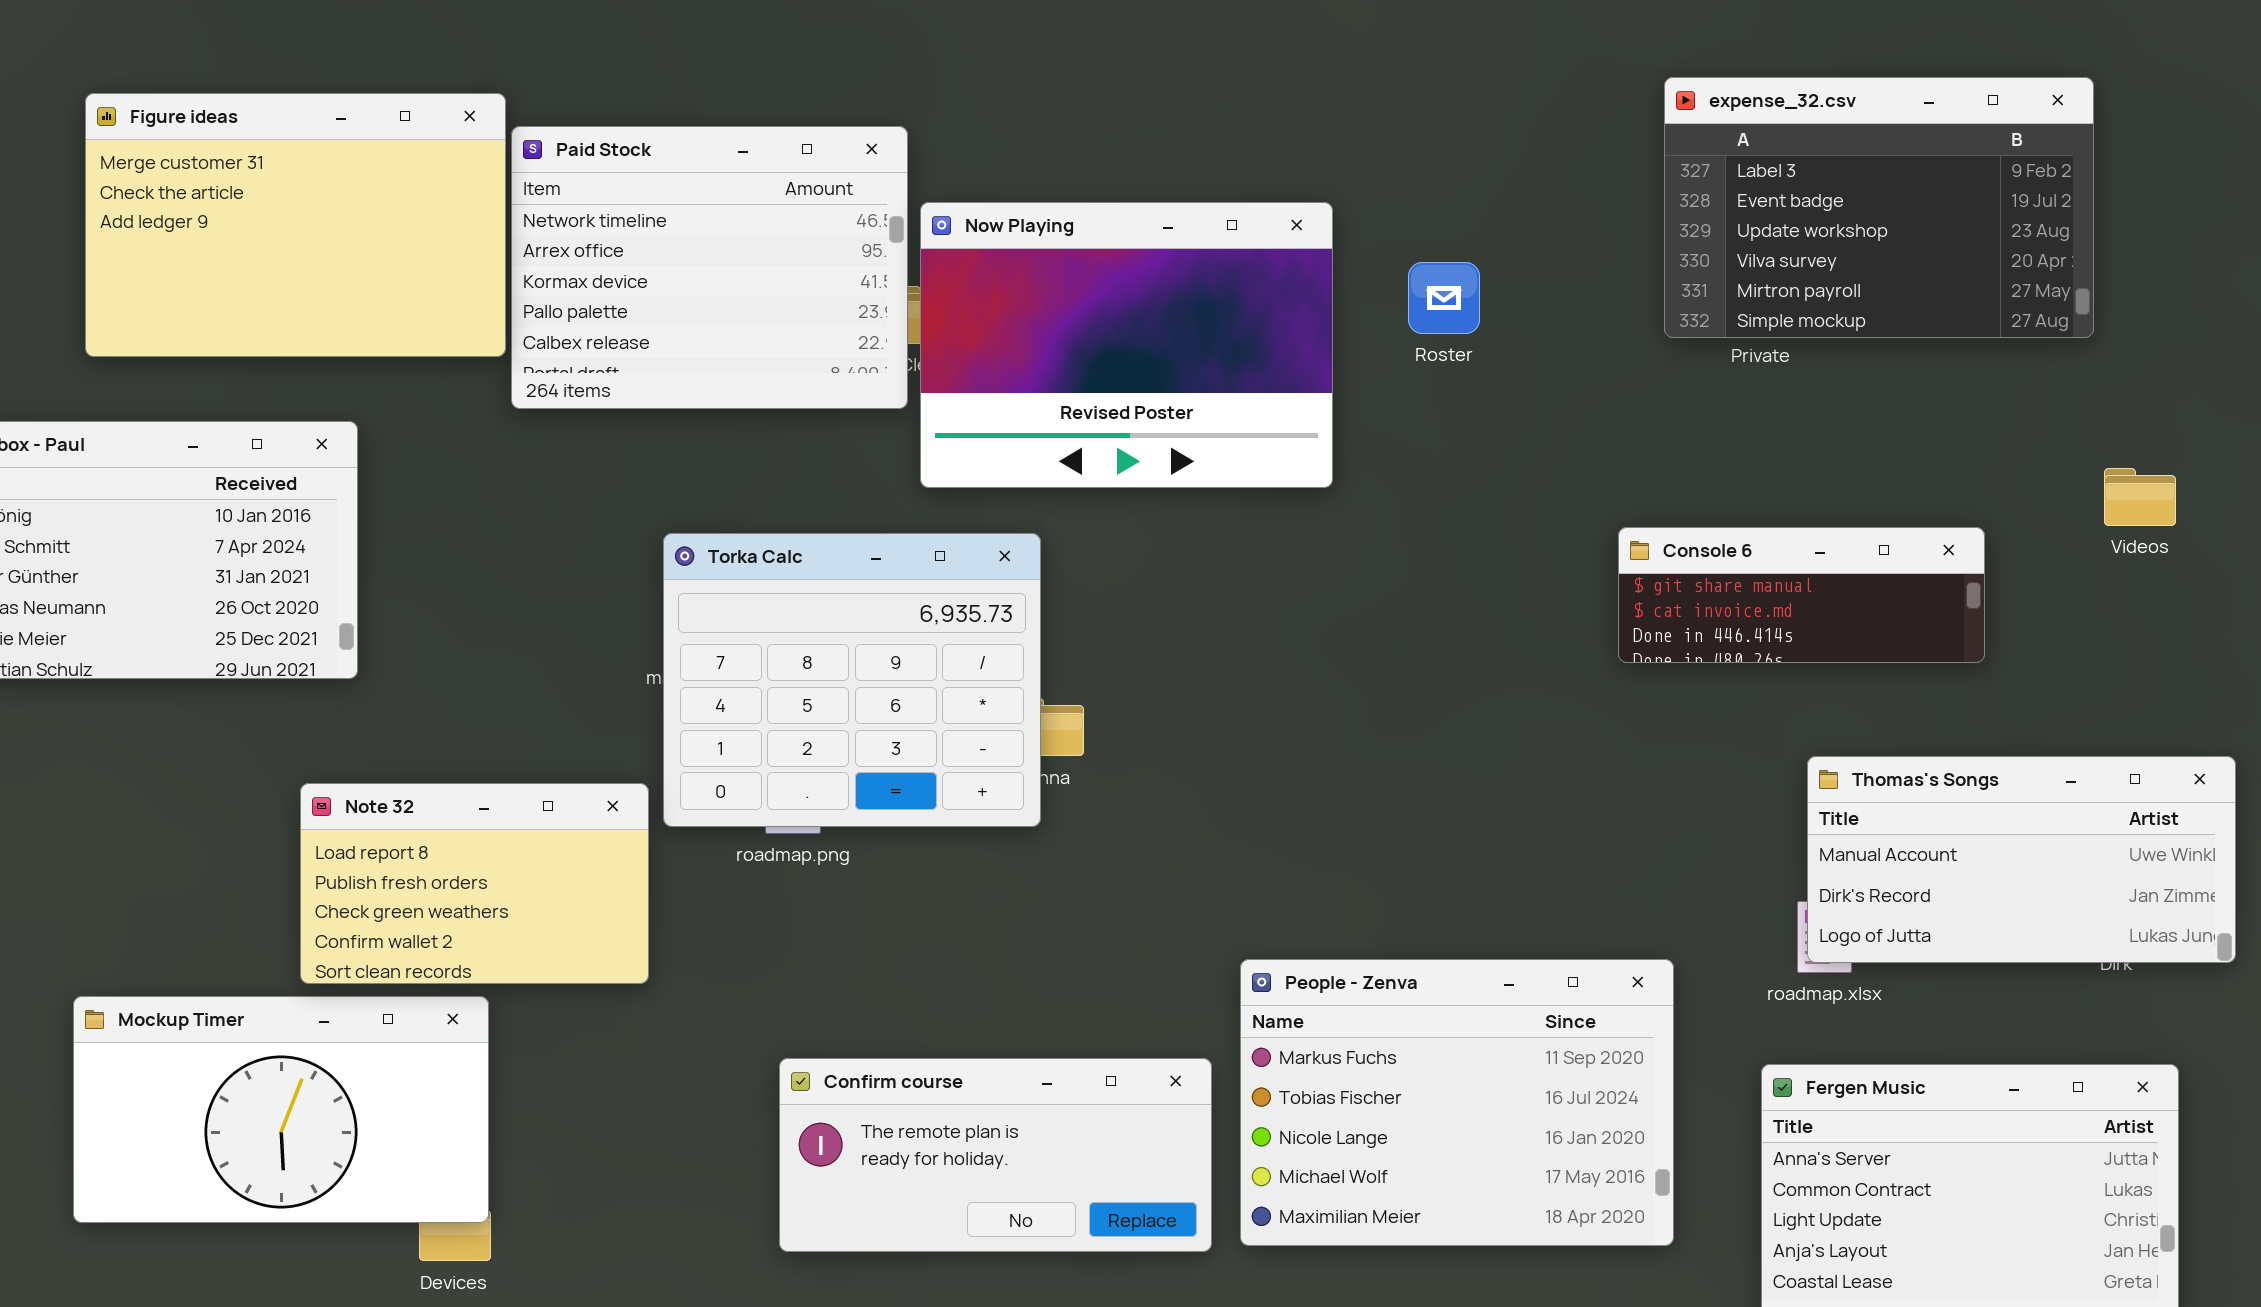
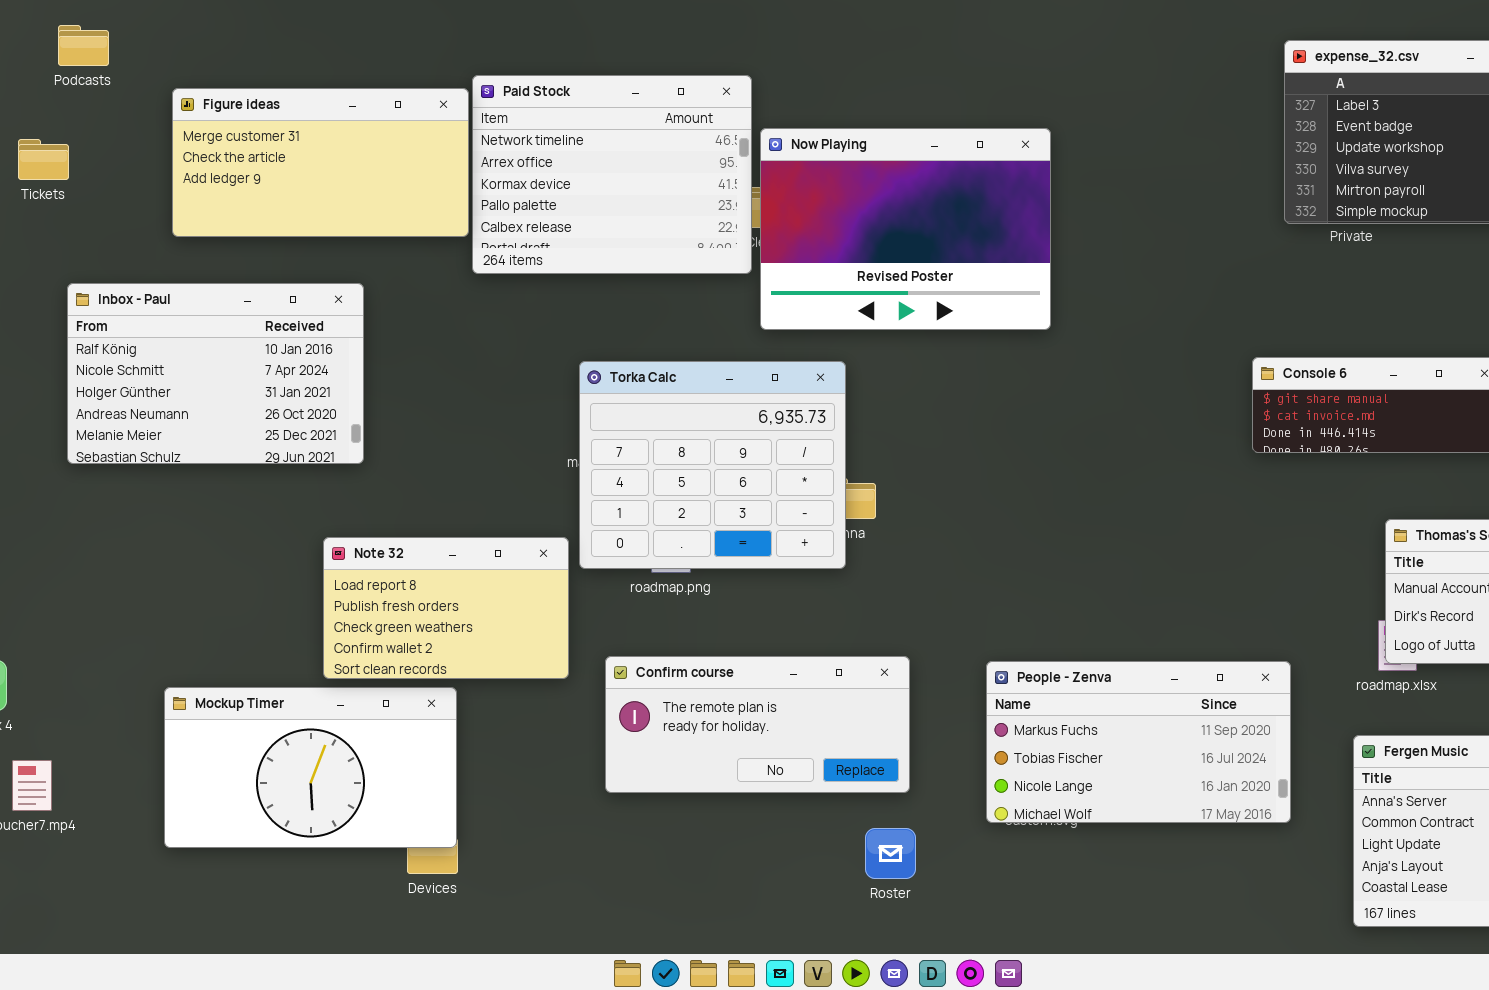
Figure ideas: [85,93,506,357] -> [172,88,469,237], resized
Roster: [1408,262,1480,334] -> [865,828,916,879], moved
People - Zenva: [1240,959,1674,1246] -> [986,661,1291,823], resized
Confirm course: [779,1058,1212,1252] -> [605,656,910,793], moved

